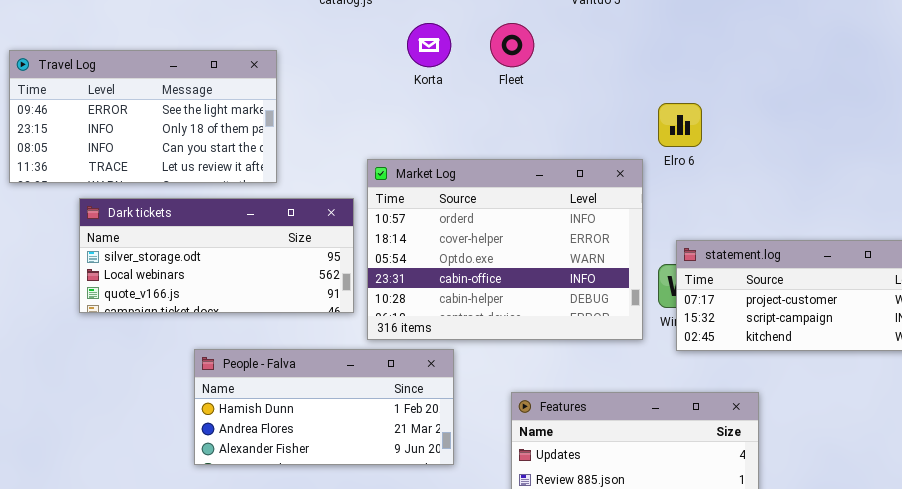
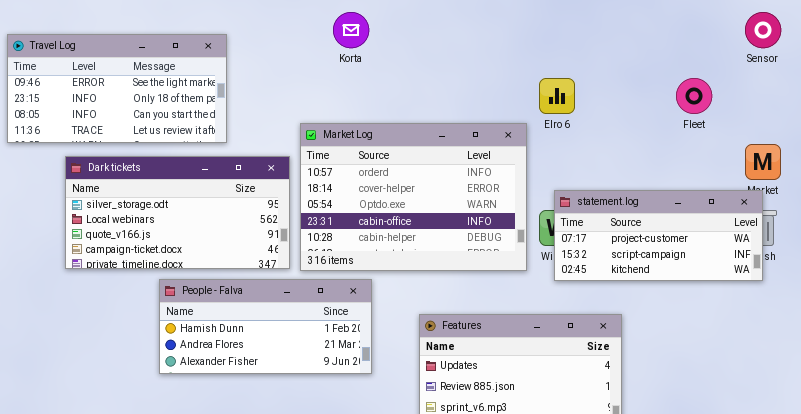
Fleet: [490,23,534,67] -> [676,78,712,114], moved
Dark tickets: [79,198,354,313] -> [65,156,290,269], resized

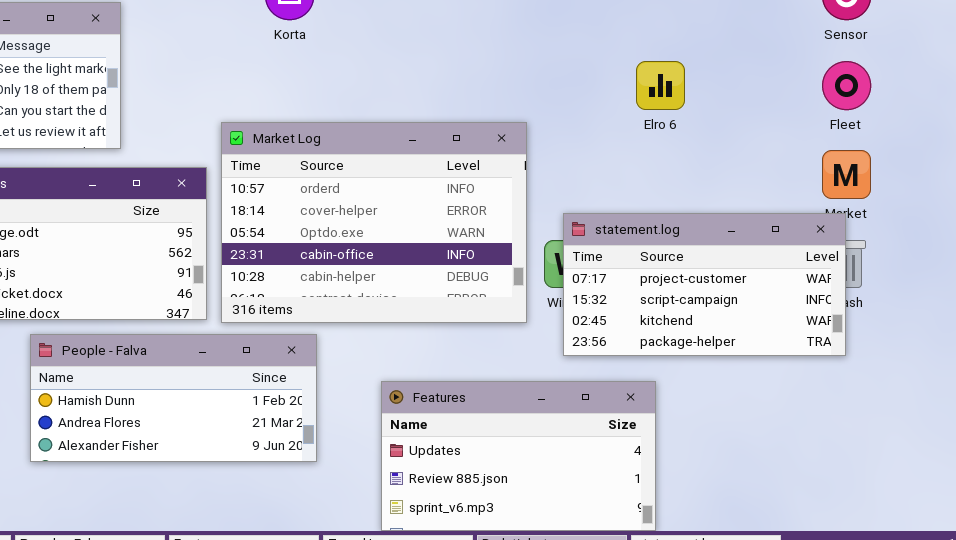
Elro 6: [539,78,575,114] -> [636,61,685,110], moved
Fleet: [676,78,712,114] -> [822,61,871,110], moved
statement.log: [554,190,763,281] -> [563,213,846,356], resized

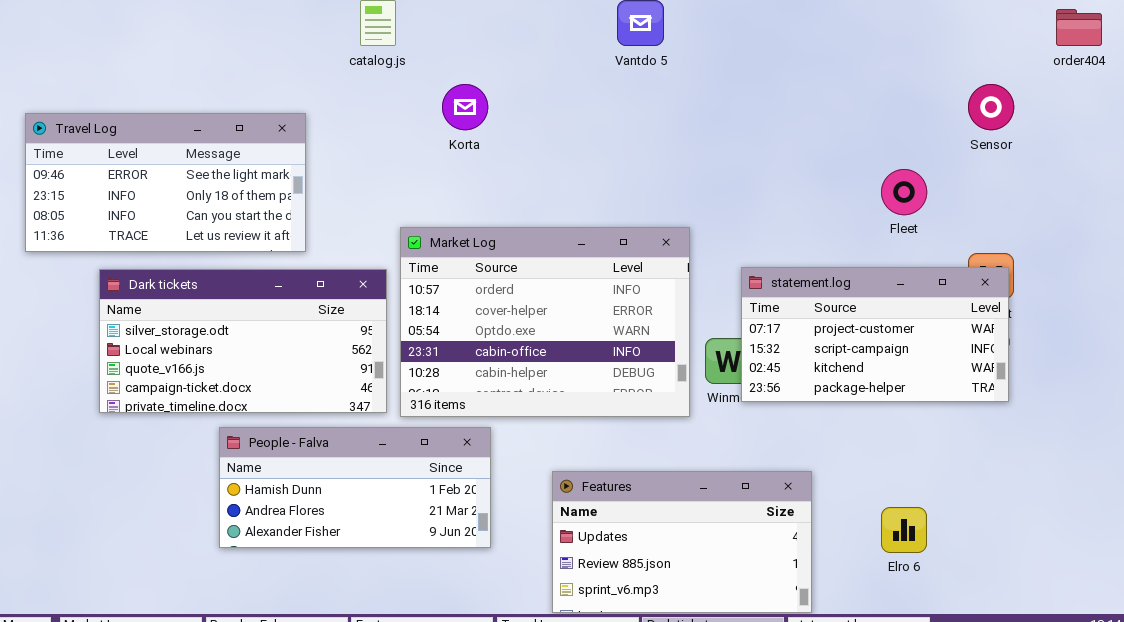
Elro 6: [636,61,685,110] -> [881,507,927,553], moved
Fleet: [822,61,871,110] -> [881,169,927,215], moved
statement.log: [563,213,846,356] -> [741,267,1009,402], moved

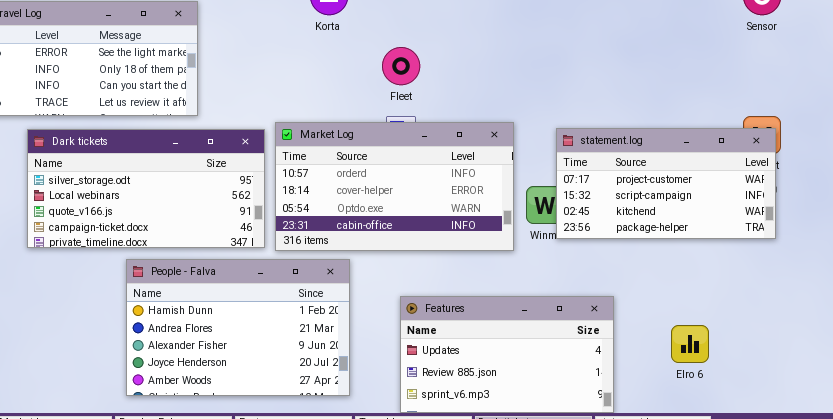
Fleet: [881,169,927,215] -> [382,47,420,85], moved
Market Log: [400,227,690,417] -> [275,122,514,251], resized
People - Falva: [219,427,491,548] -> [126,259,350,396], resized

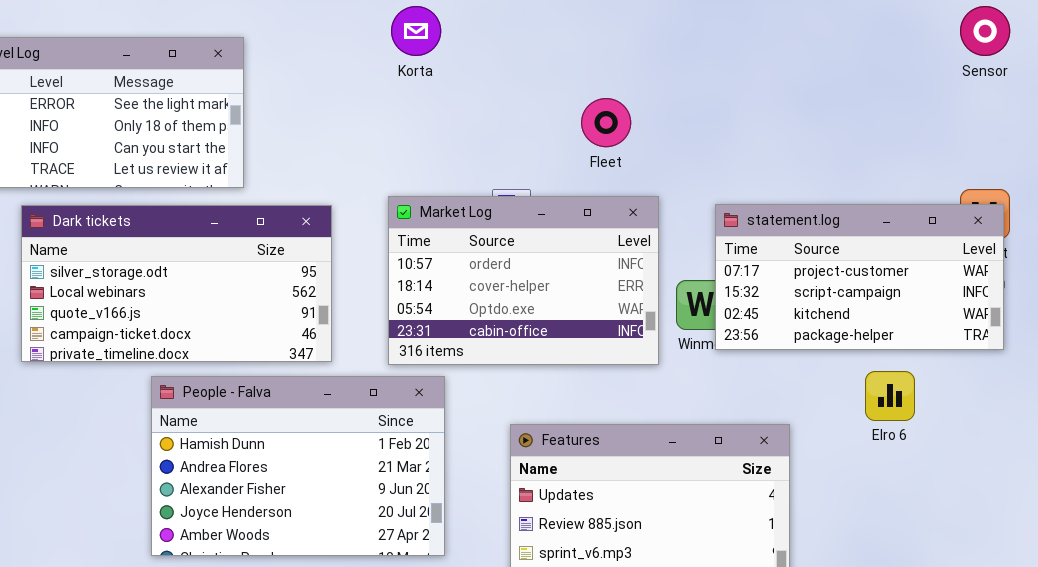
Fleet: [382,47,420,85] -> [581,98,631,147], moved
Market Log: [275,122,514,251] -> [388,196,659,365], resized
Elro 6: [671,325,709,363] -> [865,371,915,421], moved

